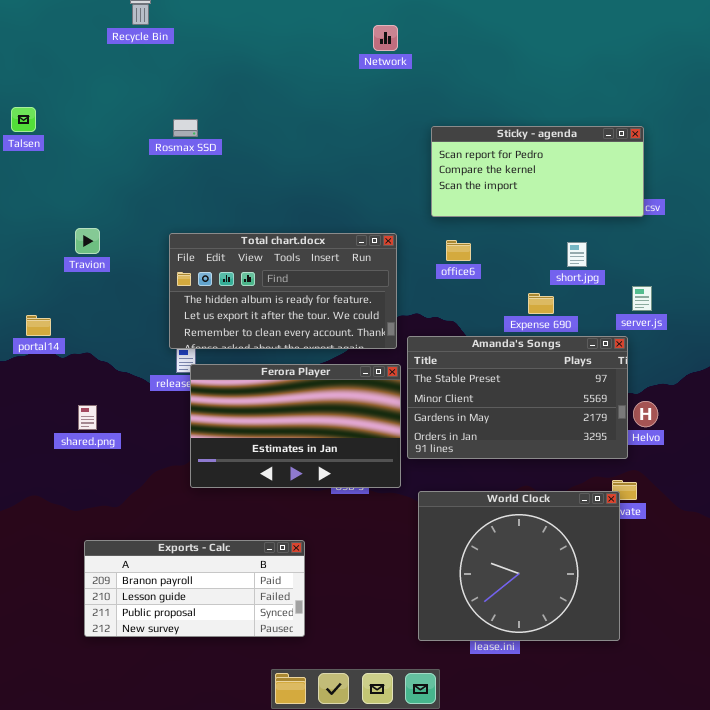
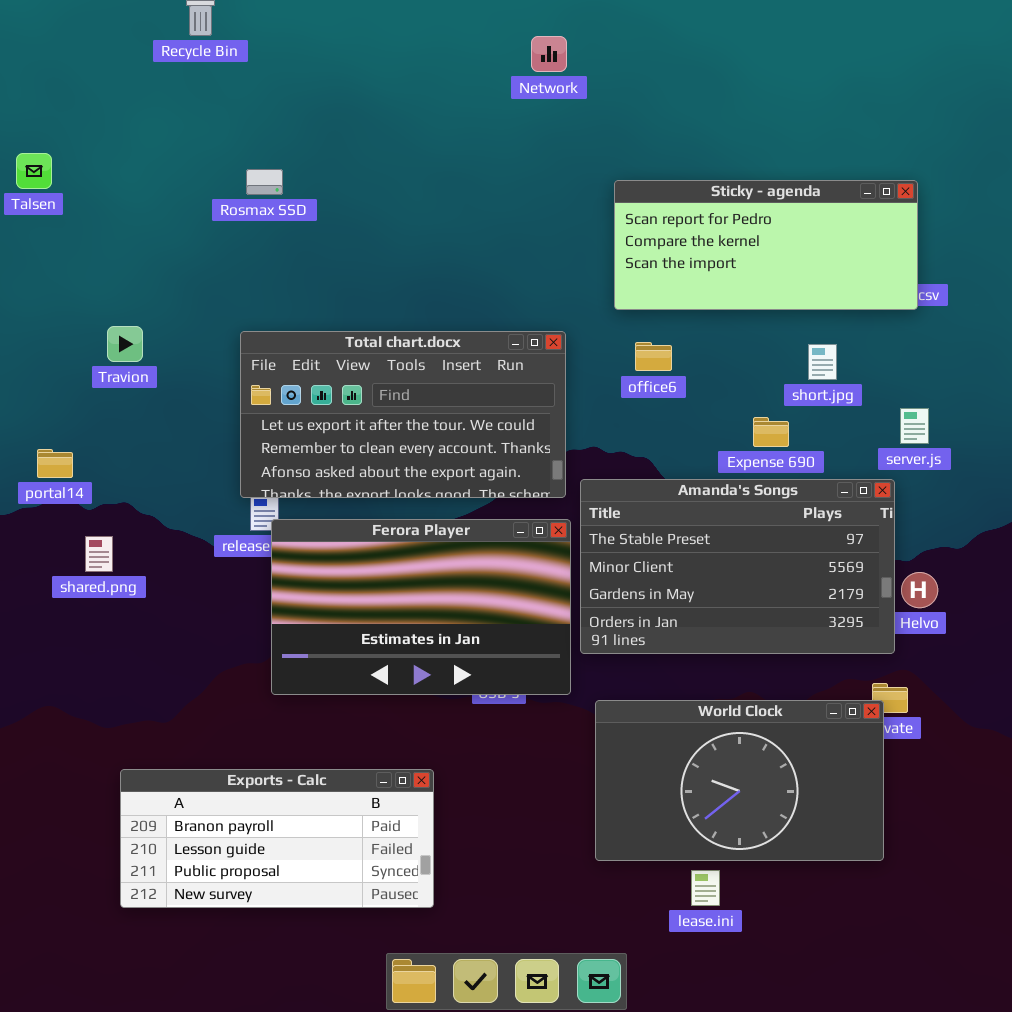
Total chart.docx: [169,233,397,349] -> [240,331,566,498], scrolled down 1 row
shared.png: [78,405,97,430] -> [85,536,113,572], moved
World Clock: [418,491,620,641] -> [595,700,884,861], resized

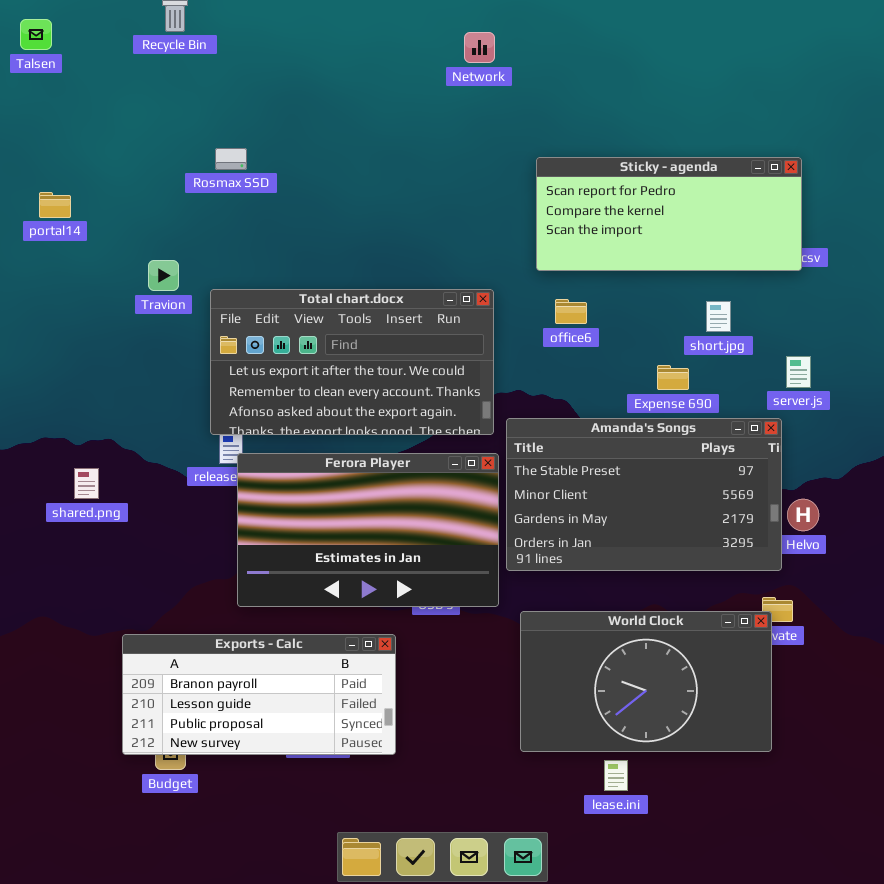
Talsen: [16,153,52,189] -> [20,19,52,50], moved
Travion: [107,326,143,362] -> [148,260,179,291], moved
portal14: [37,449,73,478] -> [39,192,71,218], moved
Exports - Calc: [120,769,434,908] -> [122,634,396,755], moved

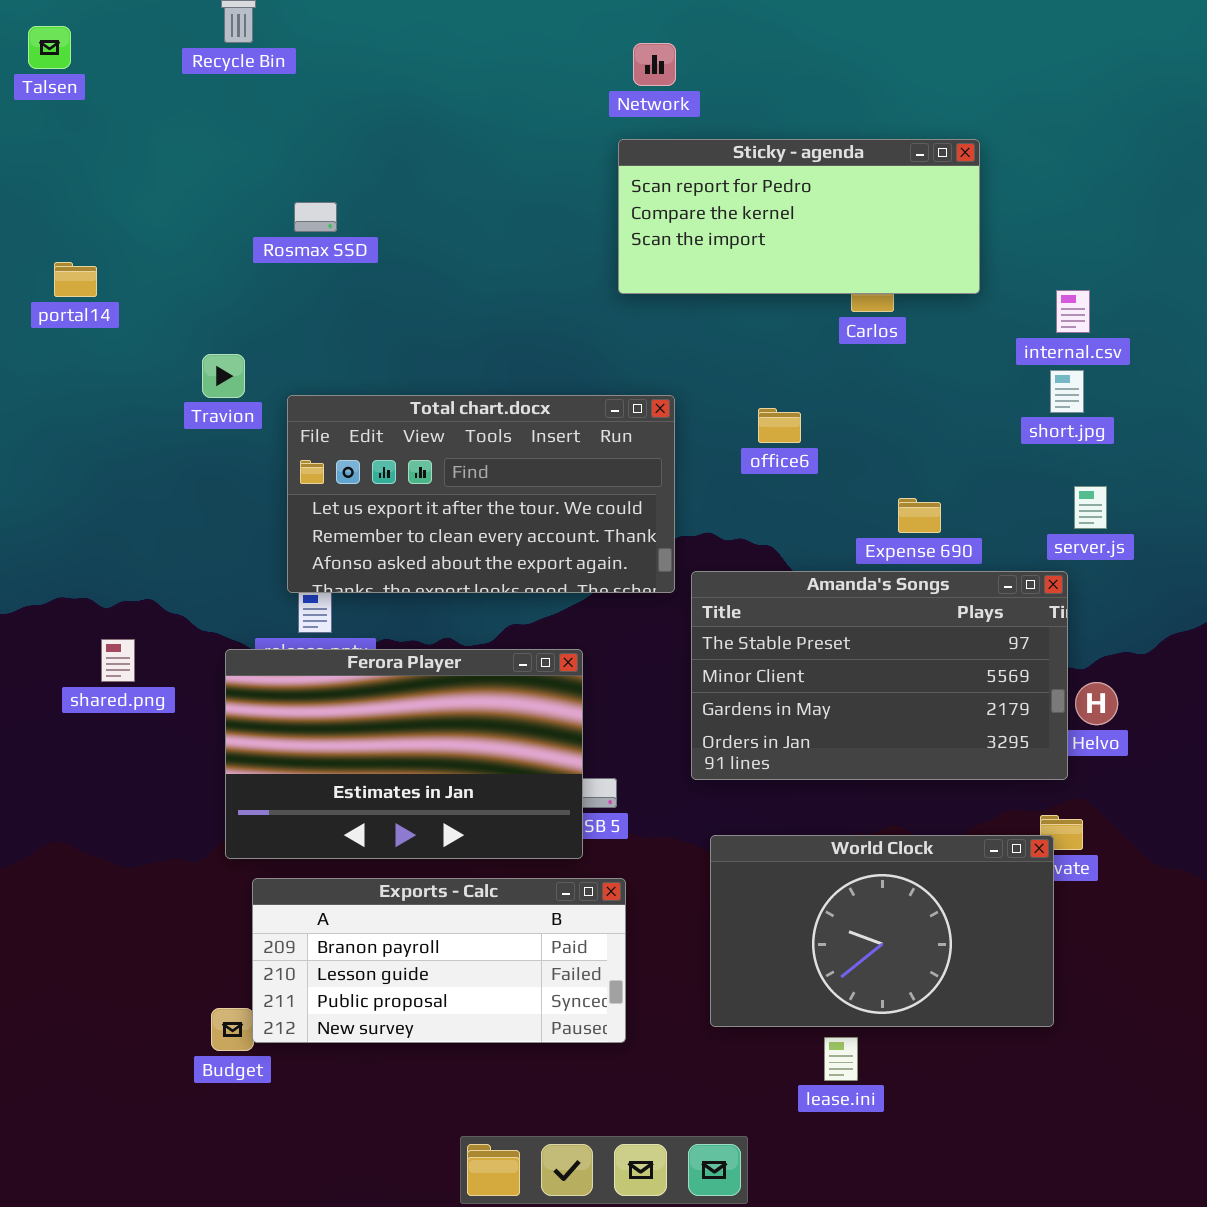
Sticky - agenda: [536,157,802,271] -> [618,139,980,294], moved
short.jpg: [706,301,731,332] -> [1050,370,1084,413], moved
Ferora Player: [237,453,499,607] -> [225,649,583,859], moved
Exports - Calc: [122,634,396,755] -> [252,878,626,1043], moved

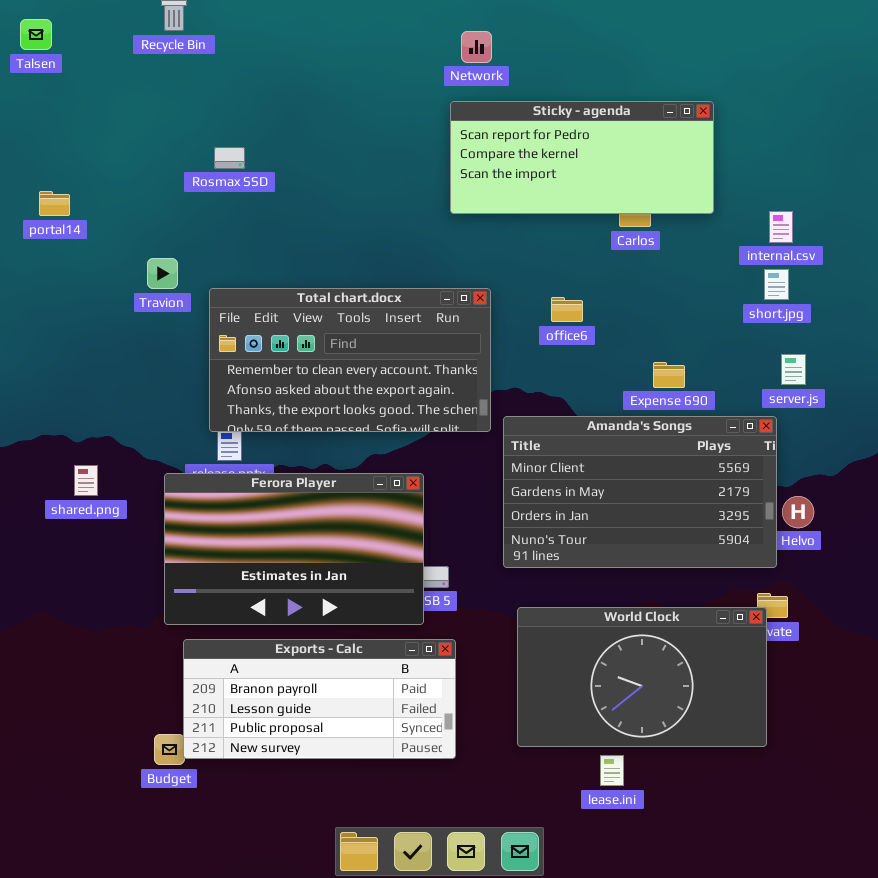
Total chart.docx: [287,395,675,593] -> [209,288,491,432], scrolled down 1 row
Amanda's Songs: [691,571,1068,780] -> [503,416,777,568], scrolled down 1 row

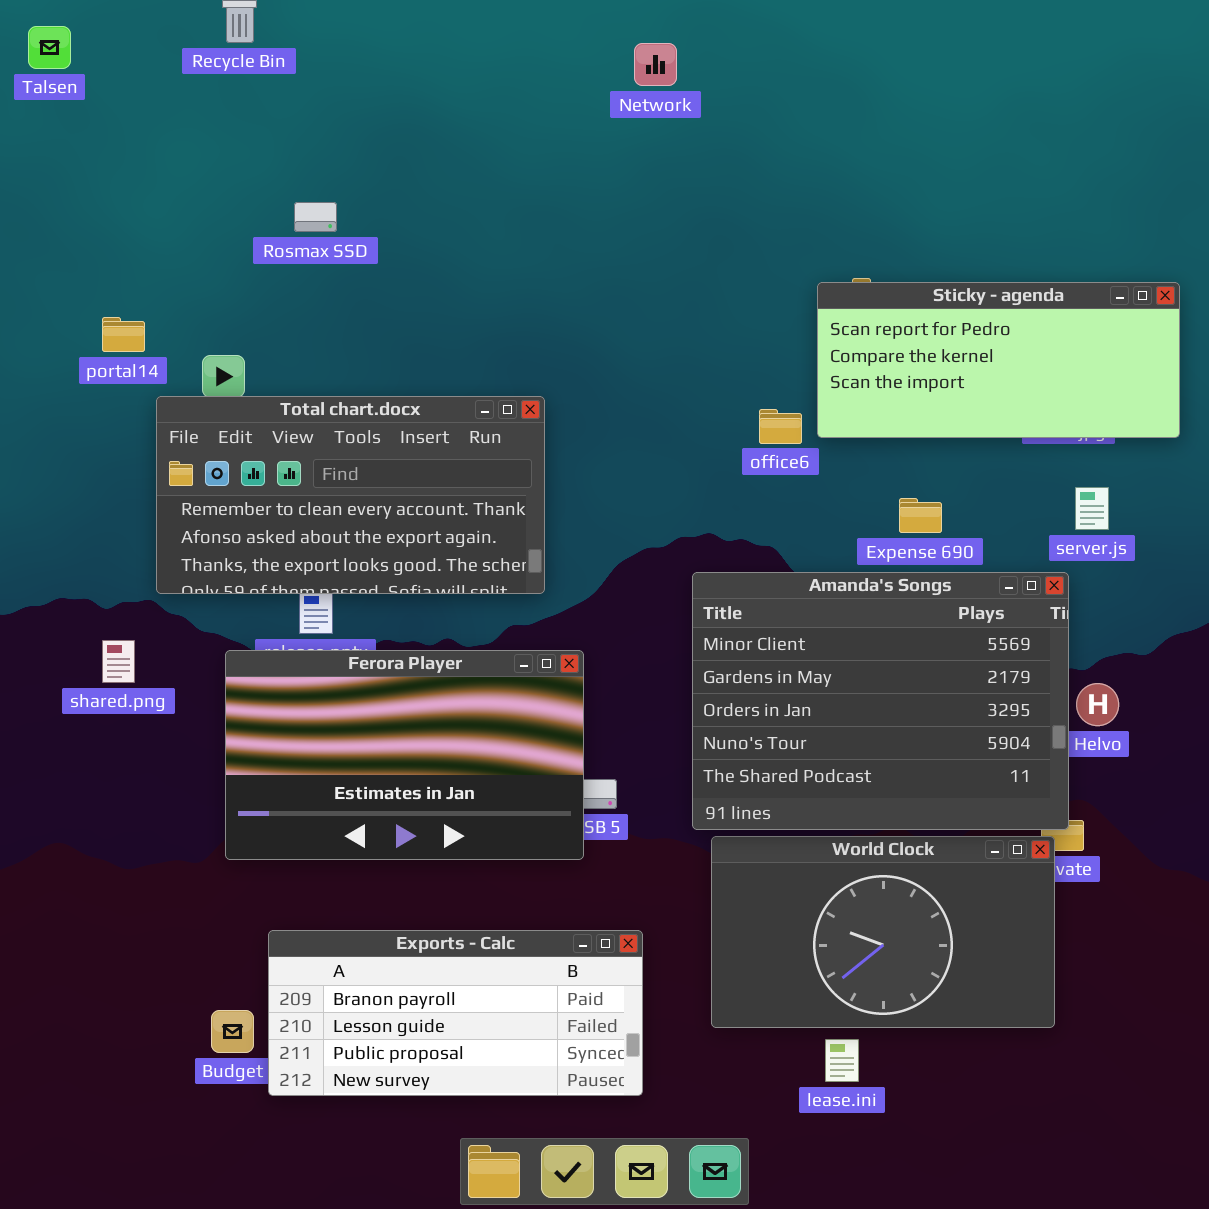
Sticky - agenda: [450,101,714,214] -> [817,282,1180,438], moved
portal14: [39,191,70,216] -> [102,317,145,352], moved
Total chart.docx: [209,288,491,432] -> [156,396,545,594], moved
Amanda's Songs: [503,416,777,568] -> [692,572,1069,830], resized
Exports - Calc: [183,639,456,759] -> [268,930,643,1096], moved

